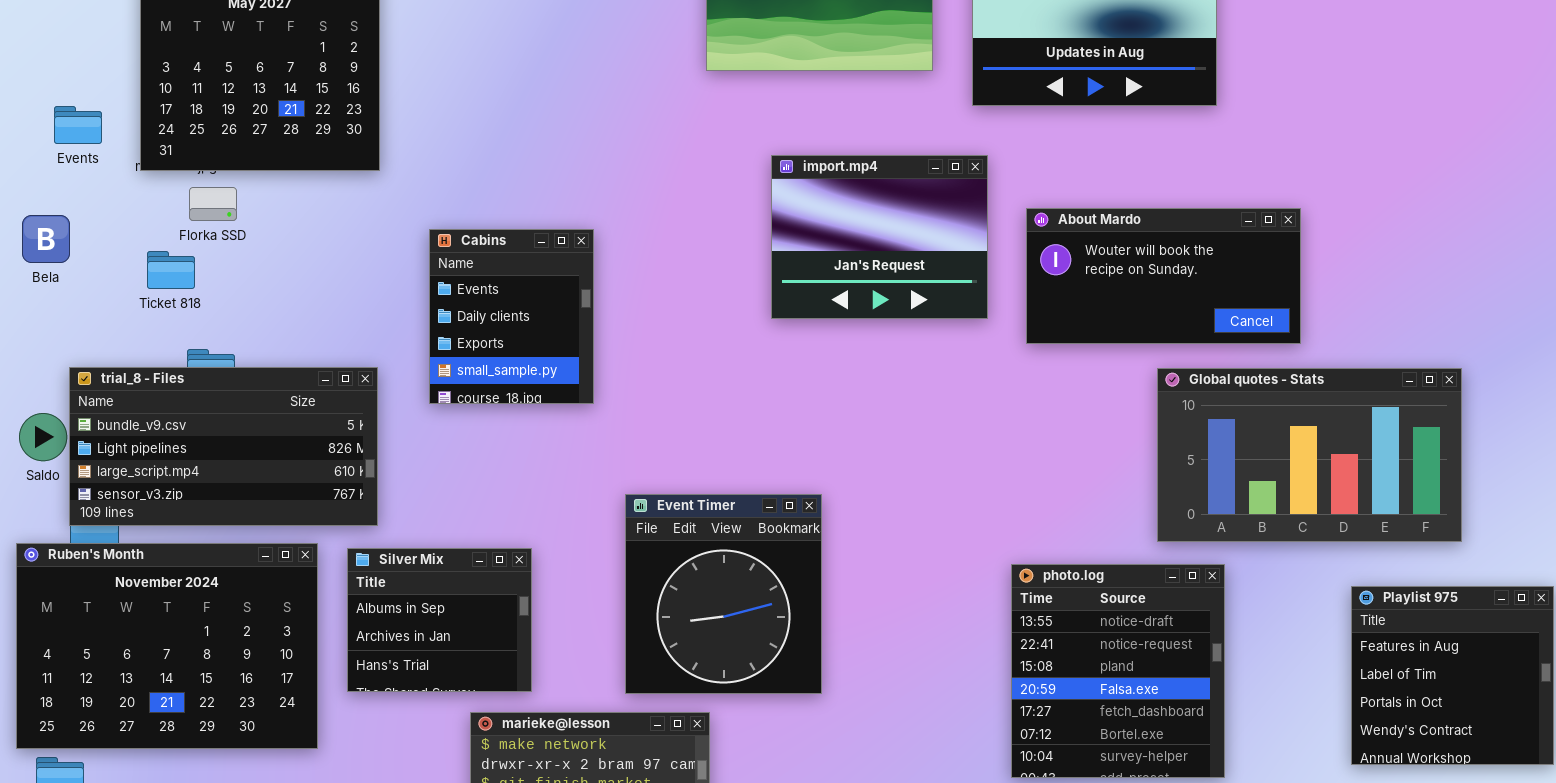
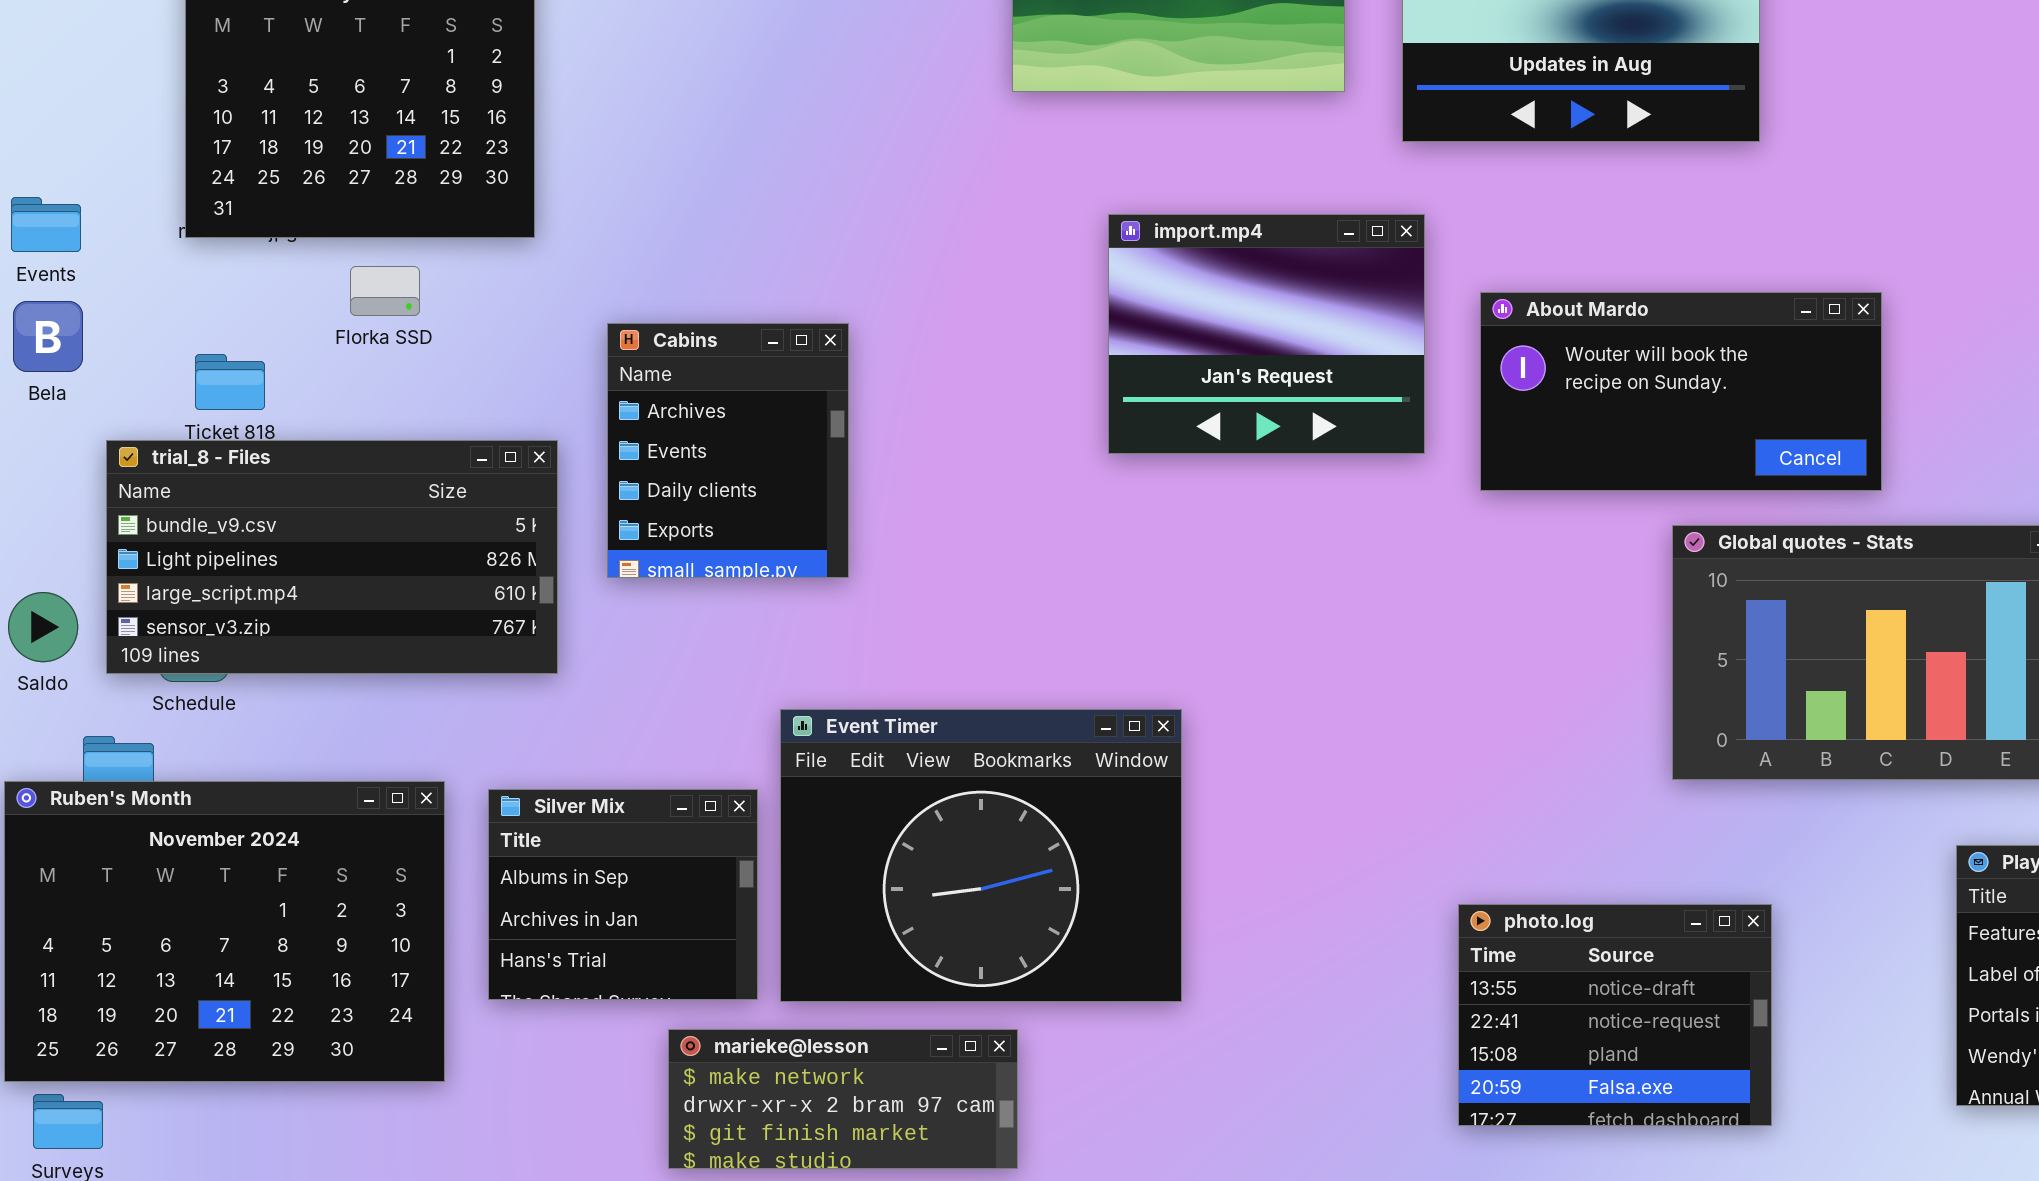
Events: [54,106,102,144] -> [11,197,81,252], moved
Florka SSD: [189,187,237,221] -> [350,266,420,316], moved
Cabins: [429,229,594,404] -> [607,323,849,578], scrolled up 1 row
trial_8 - Files: [69,367,378,526] -> [106,440,558,674], moved
Event Timer: [625,494,822,694] -> [780,709,1182,1002], resized
photo.log: [1011,564,1225,778] -> [1458,904,1772,1126], resized

